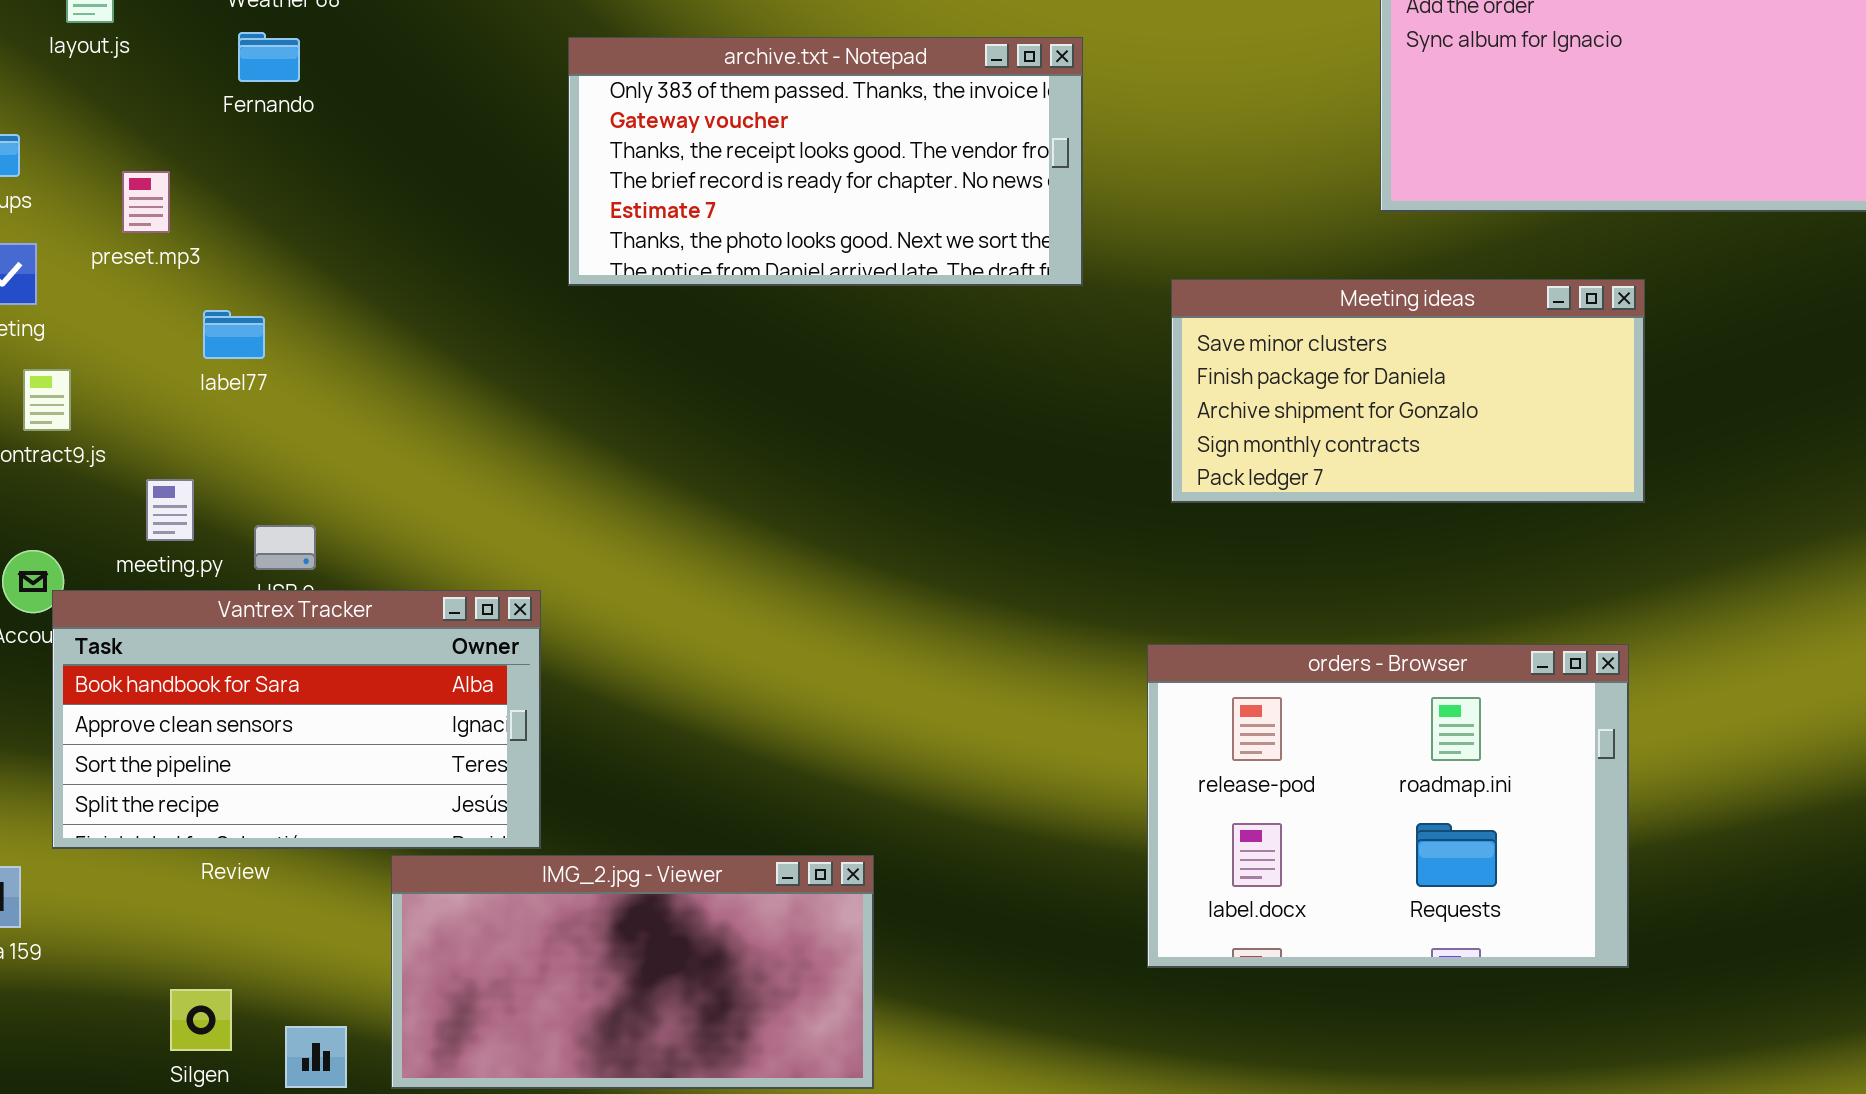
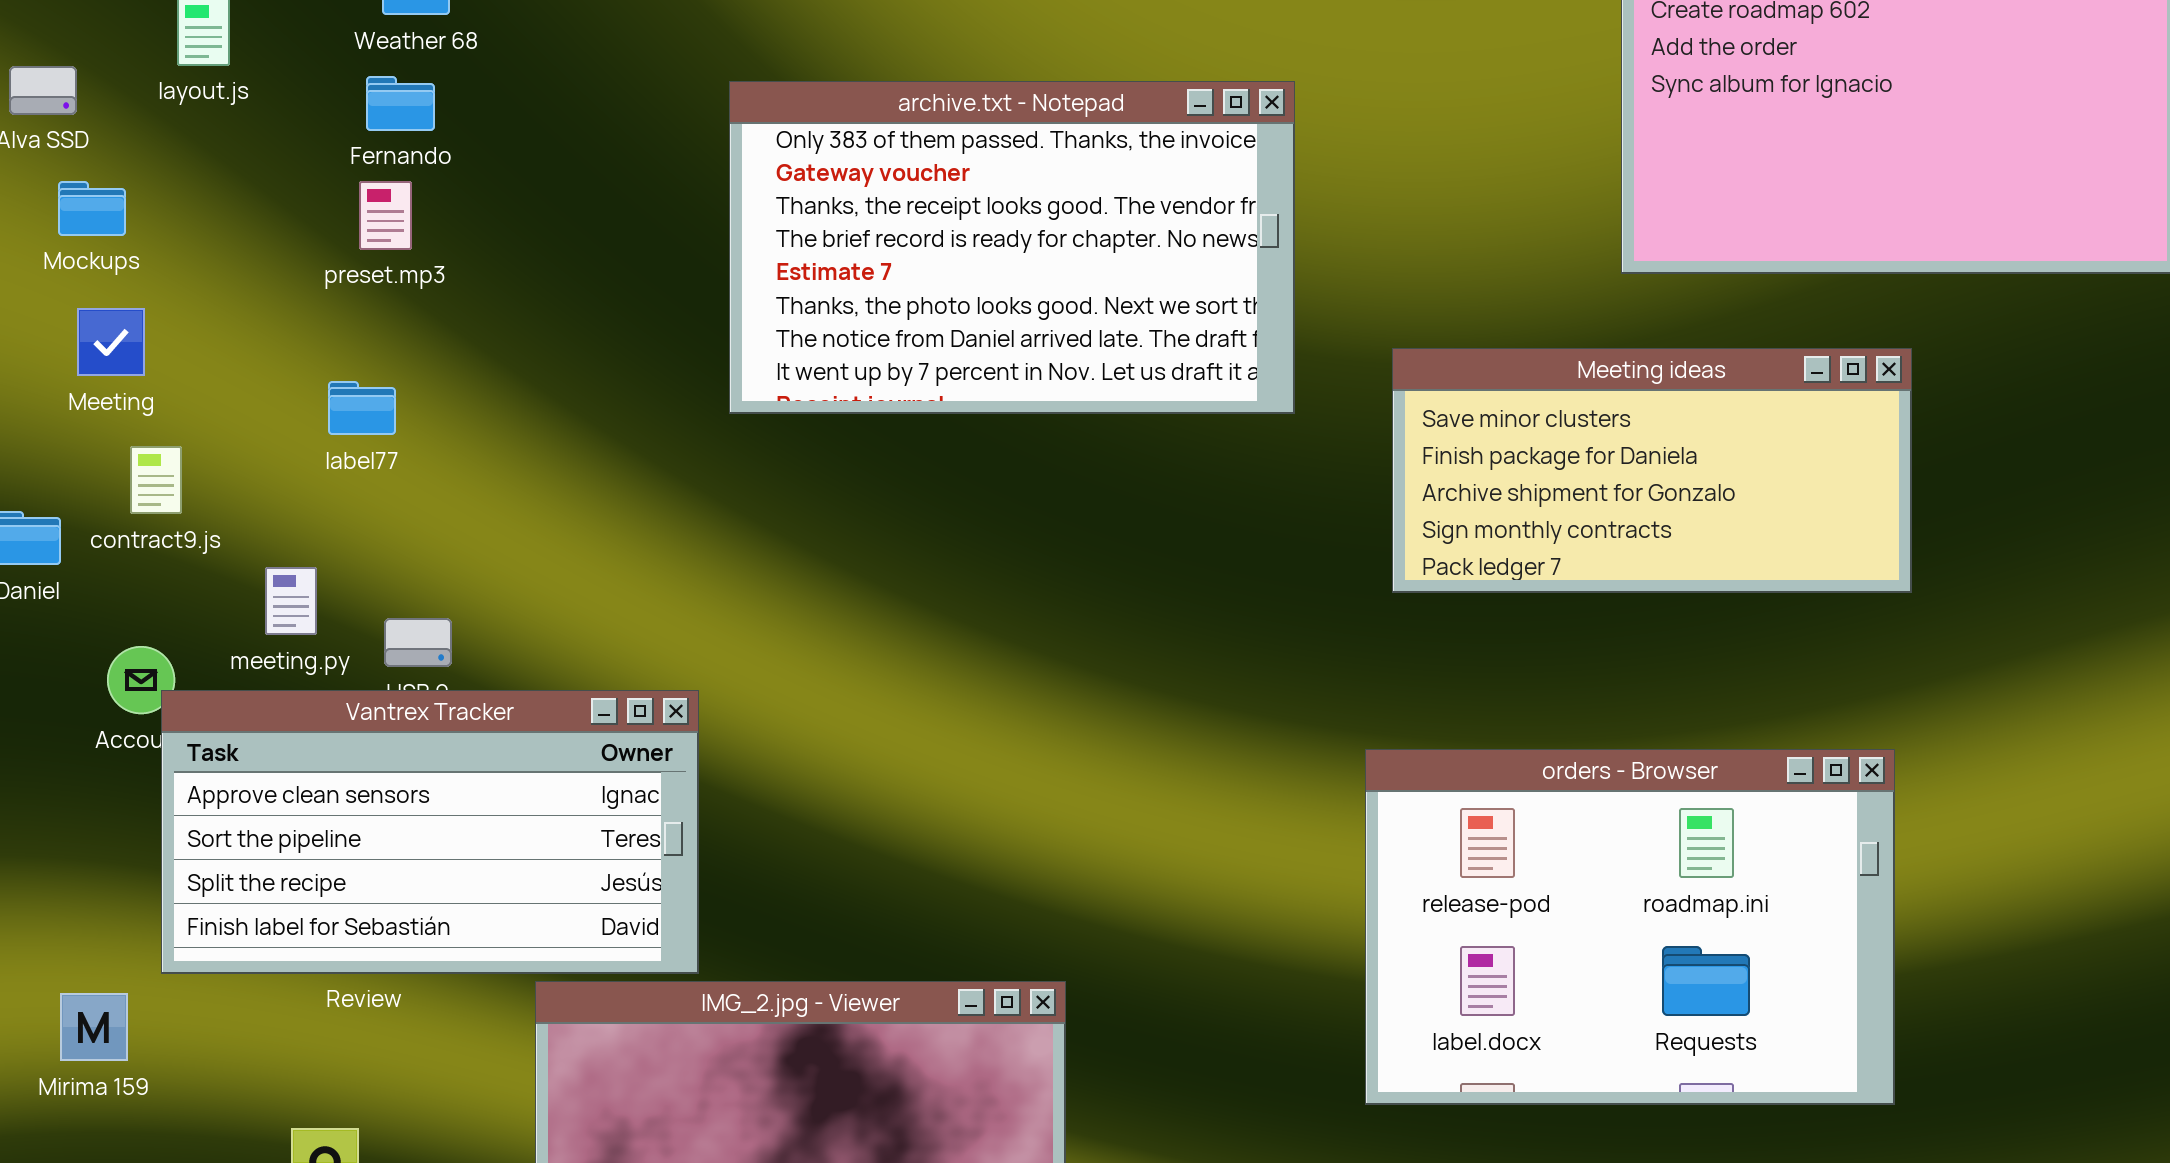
archive.txt - Notepad: [568,37,1083,286] -> [729,81,1295,414], resized
preset.mp3: [122,171,170,233] -> [359,181,412,250], moved
Vantrex Tracker: [52,590,541,849] -> [161,690,699,974], scrolled down 1 row

